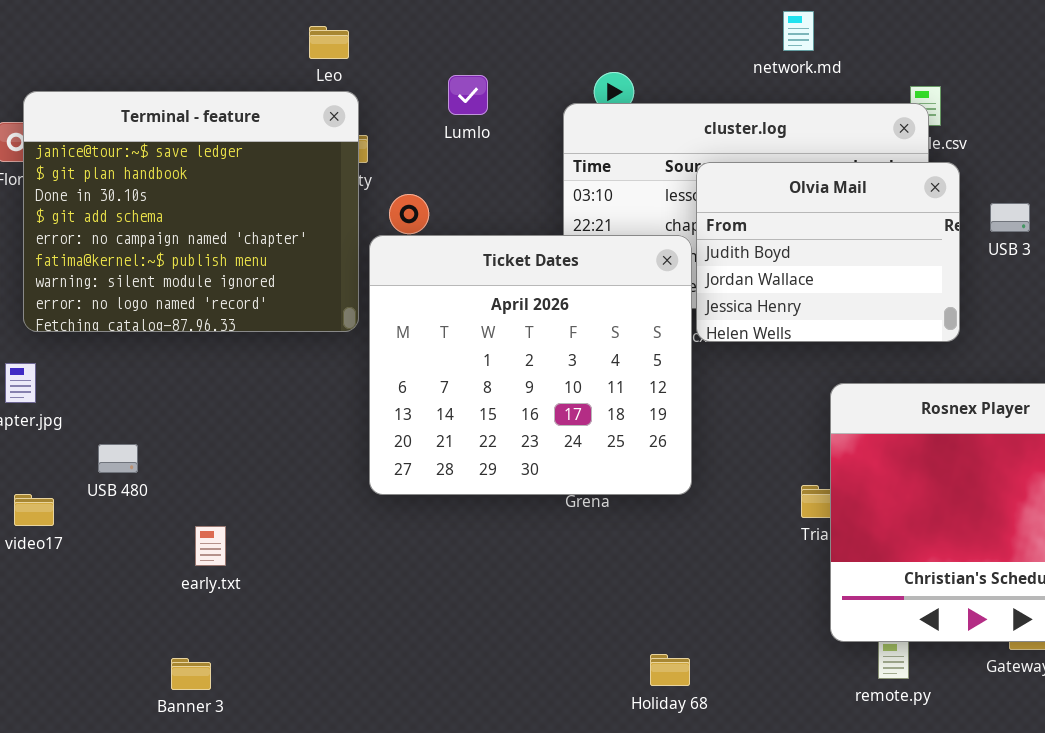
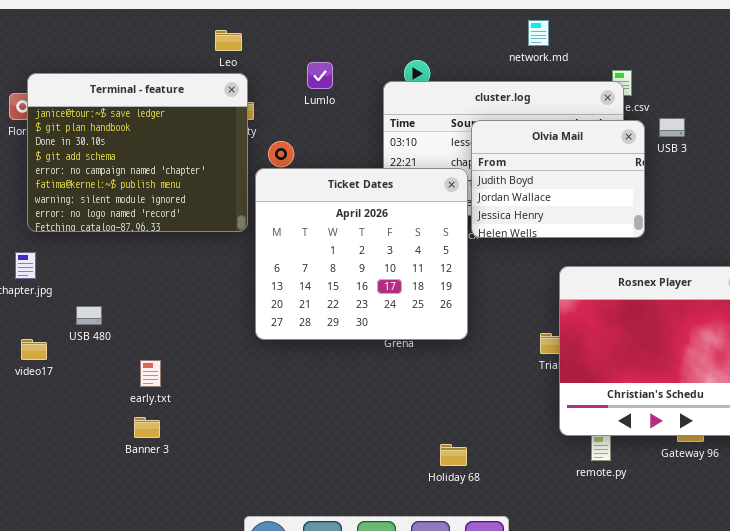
USB 3: [990,203,1030,232] -> [659,118,685,137], moved
Banner 3: [171,658,211,690] -> [134,417,160,438], moved

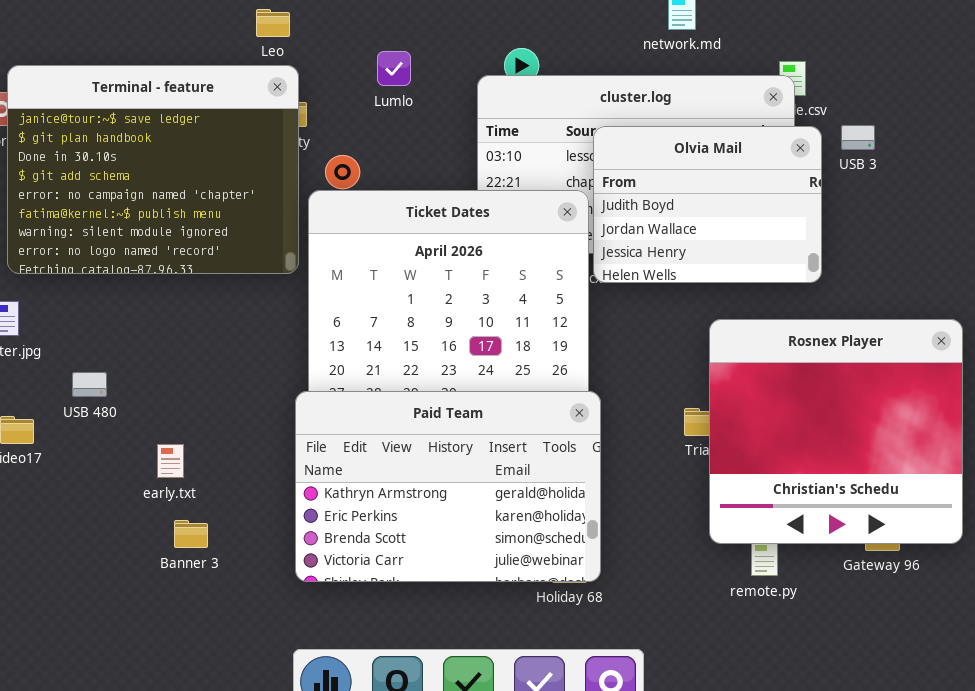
Paid Team: none -> [295,391,601,582], opened
Banner 3: [134,417,160,438] -> [174,520,208,548], moved

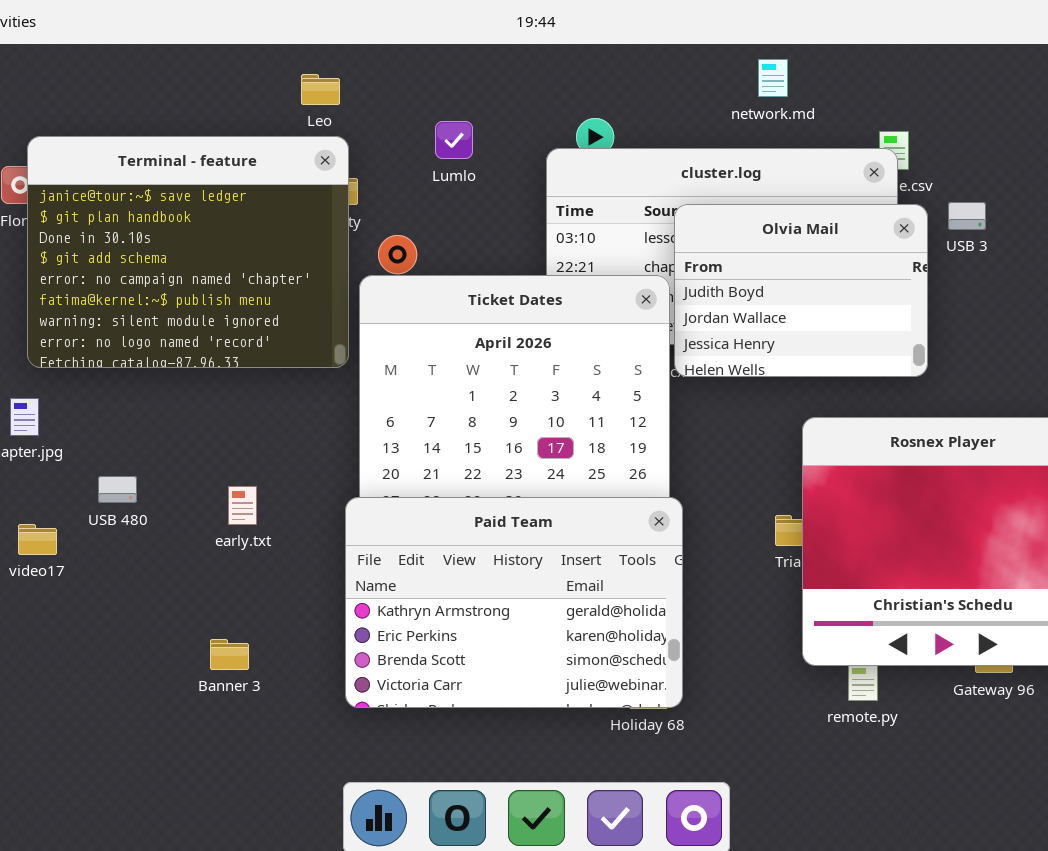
early.txt: [157,444,184,478] -> [228,486,257,525], moved

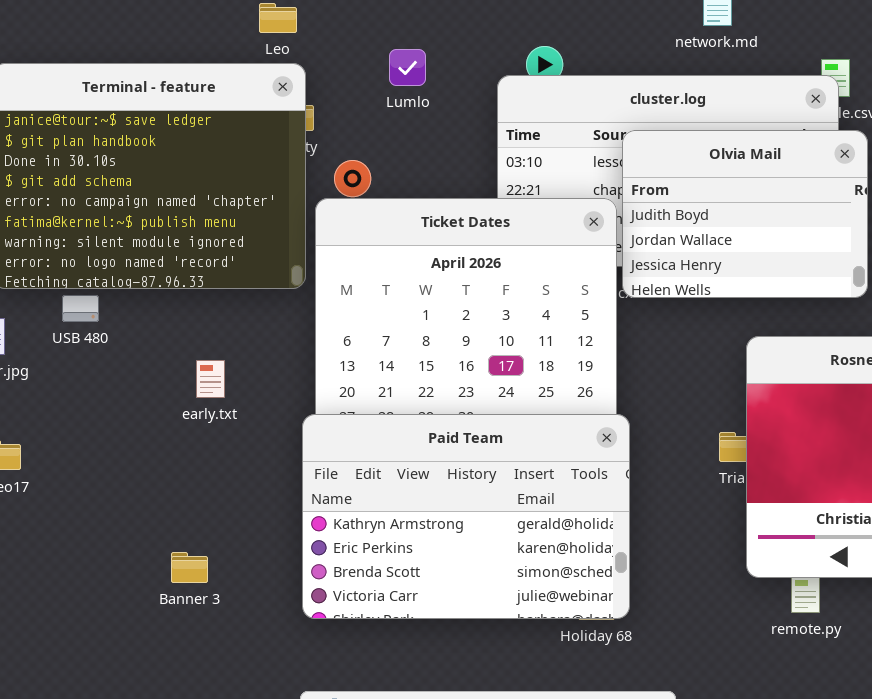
USB 480: [98,476,137,503] -> [62,295,99,322], moved
early.txt: [228,486,257,525] -> [196,360,225,398], moved

